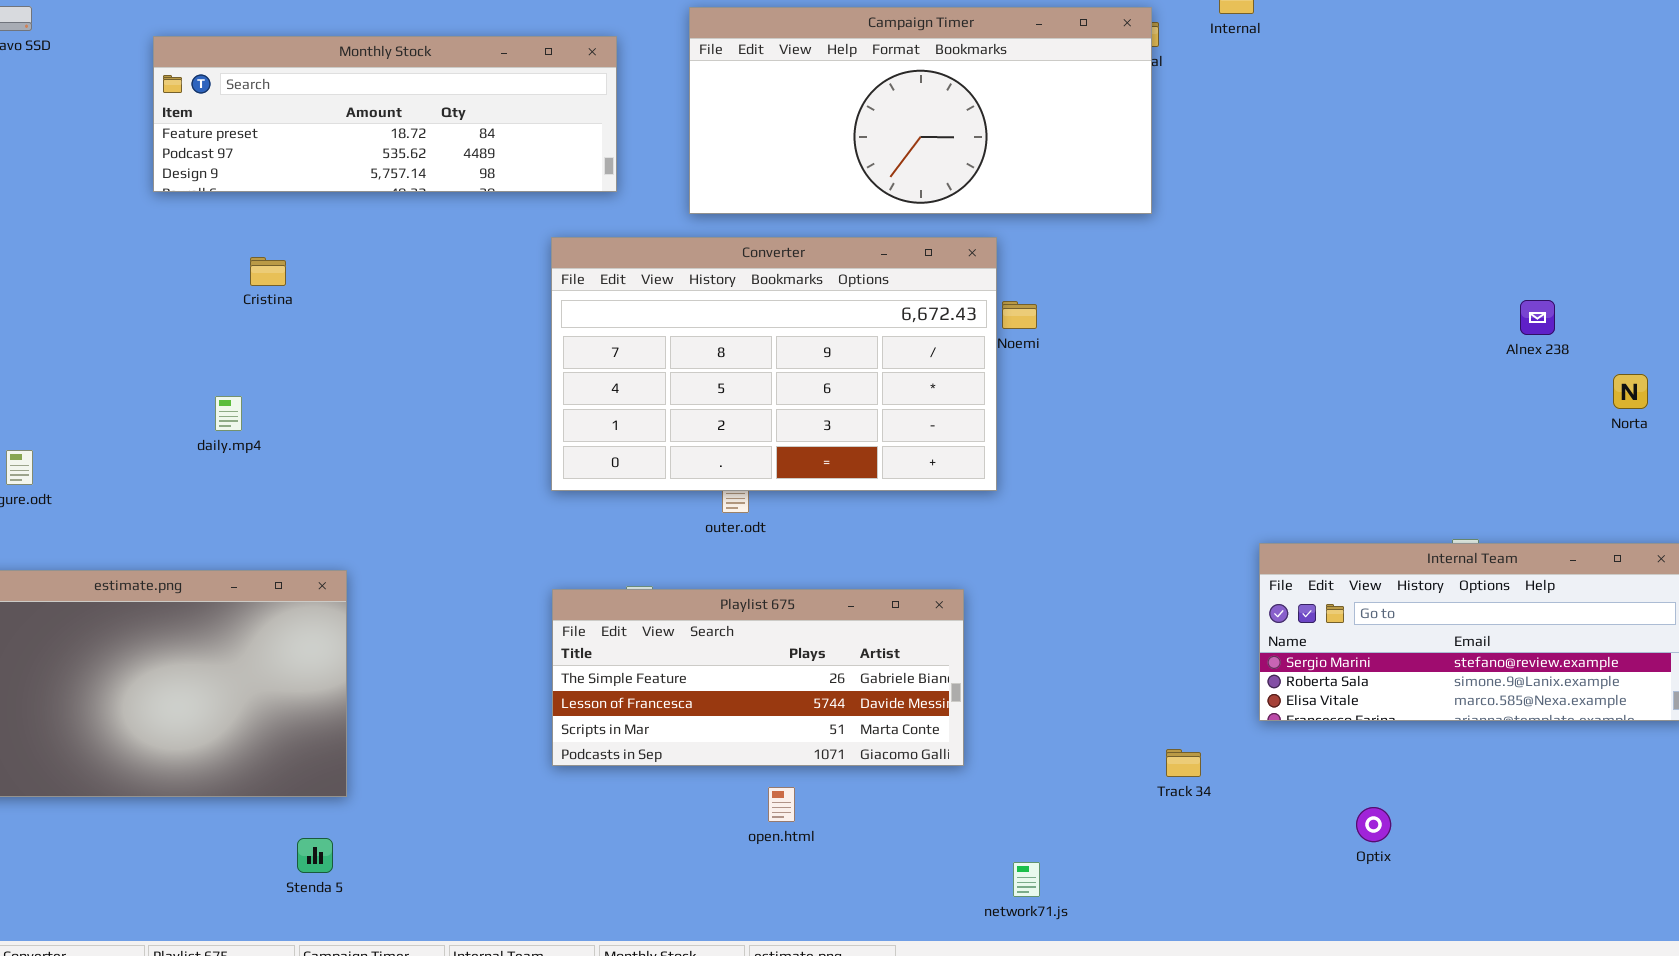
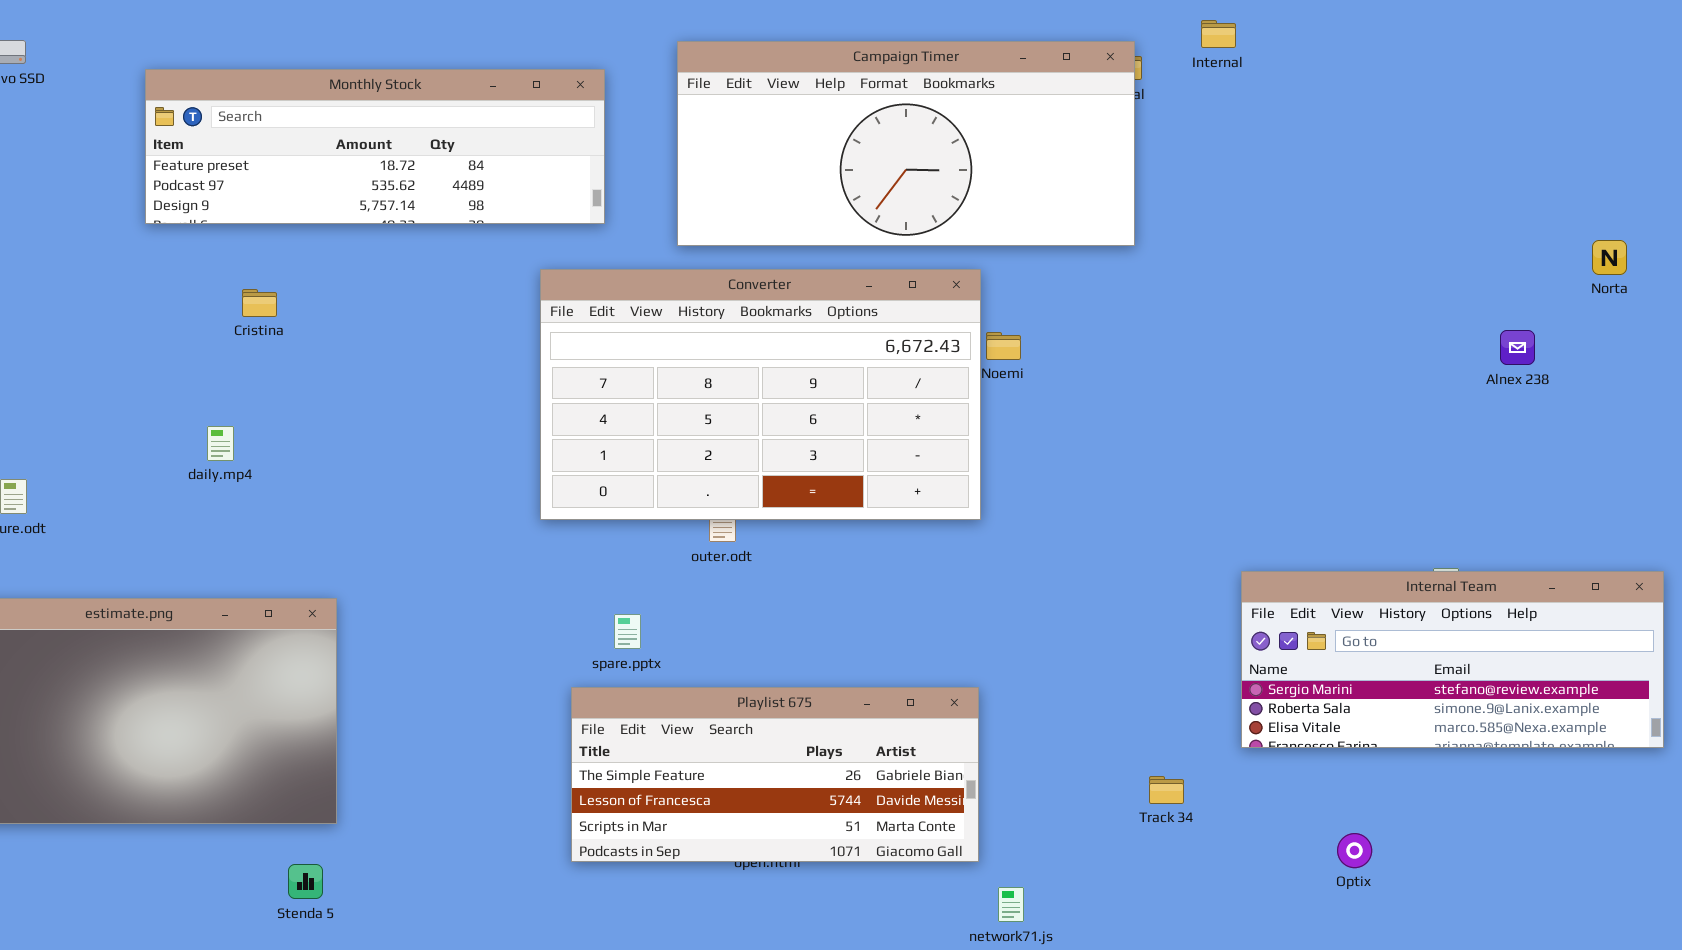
Norta: [1613,374,1648,409] -> [1592,240,1627,275], moved
Playlist 675: [552,589,964,766] -> [571,687,979,862], moved

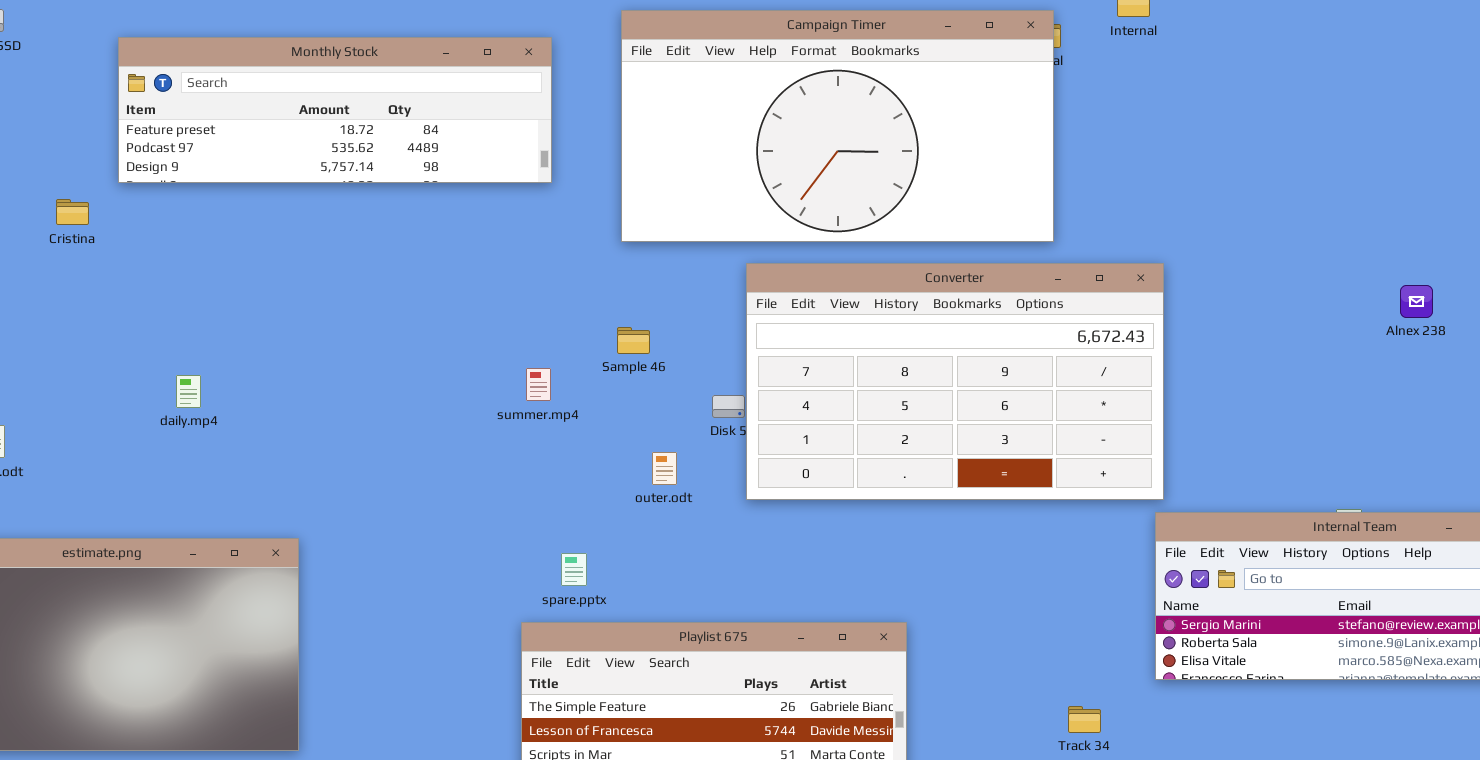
Campaign Timer: [677,41,1135,246] -> [621,10,1054,242], resized
Converter: [540,269,981,520] -> [746,263,1164,500], moved
Cristina: [242,289,277,317] -> [56,199,89,225], moved

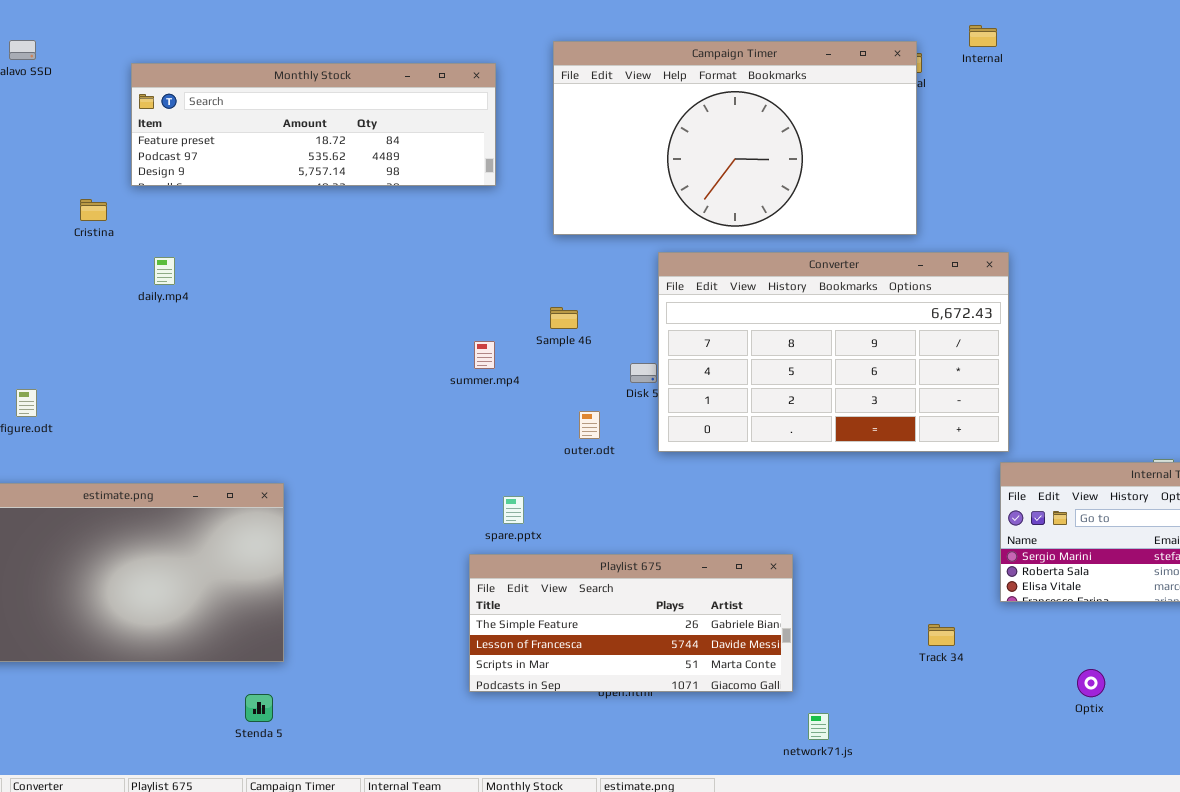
daily.mp4: [176,375,201,408] -> [154,257,175,285], moved

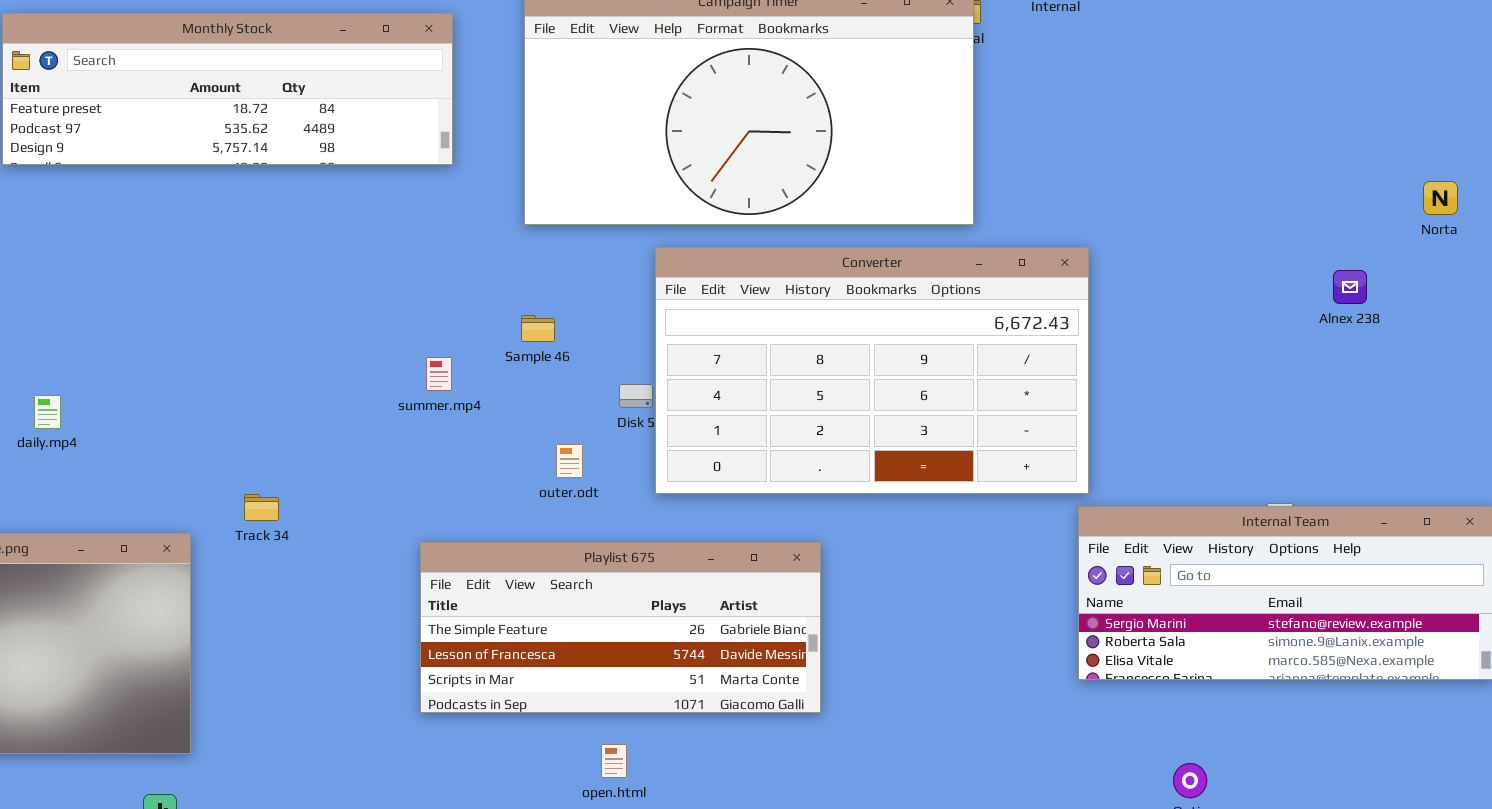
daily.mp4: [154,257,175,285] -> [34,395,61,429], moved
Playlist 675: [469,554,793,692] -> [420,542,821,713], moved
Track 34: [928,624,955,646] -> [244,494,279,521], moved

